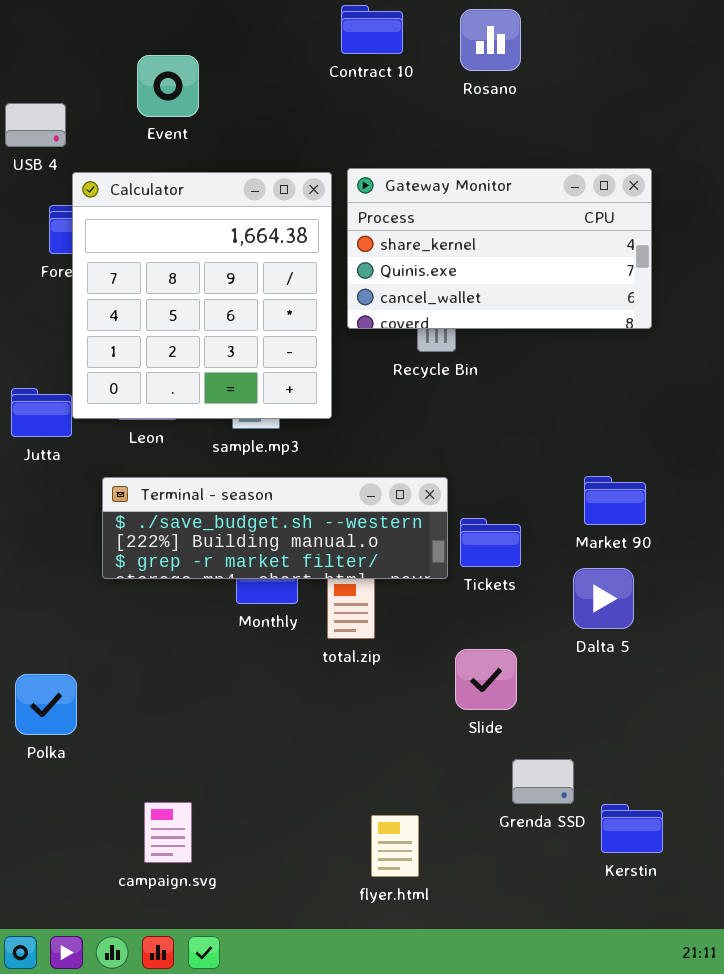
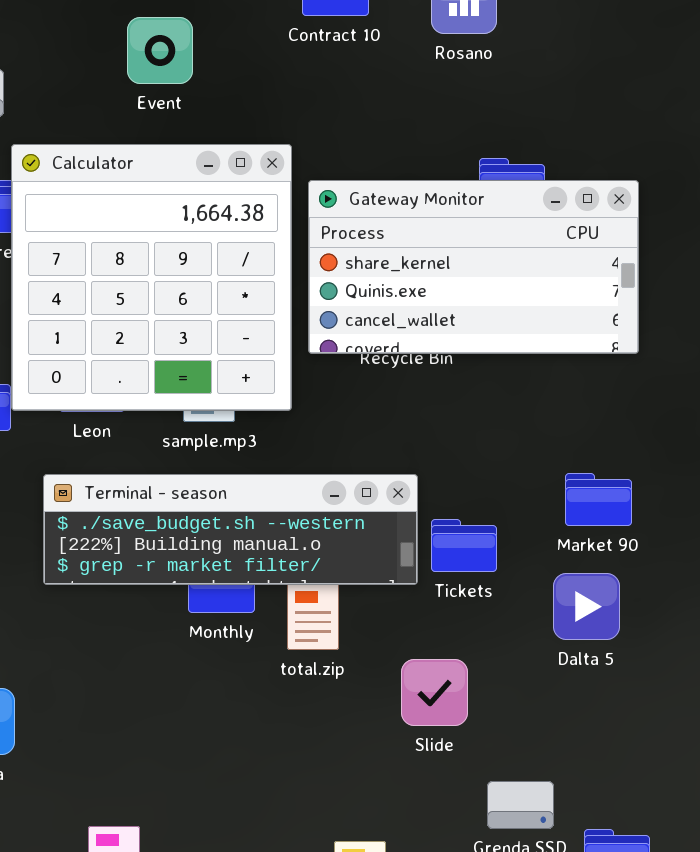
Event: [137,55,199,117] -> [127,17,193,84], moved
Gateway Monitor: [347,168,652,329] -> [308,180,639,354], moved
Slide: [455,649,517,710] -> [401,659,468,726], moved

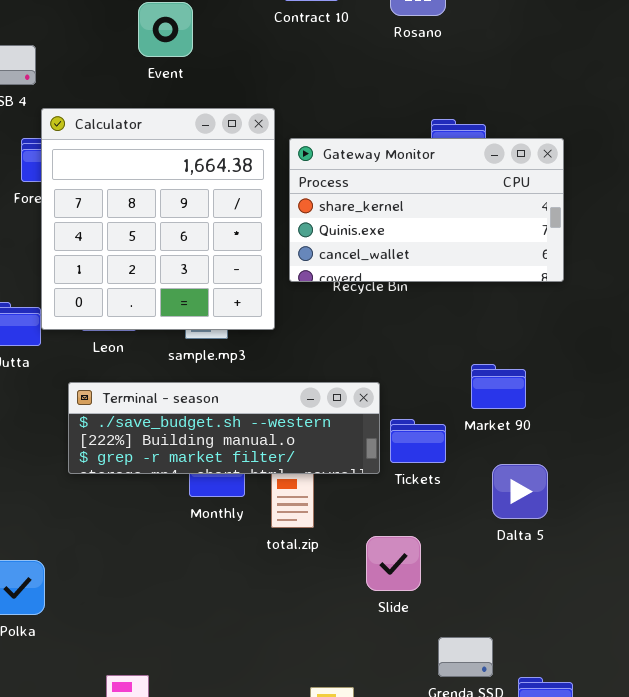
Market 90: [565,473,632,526] -> [471,364,526,409], moved

